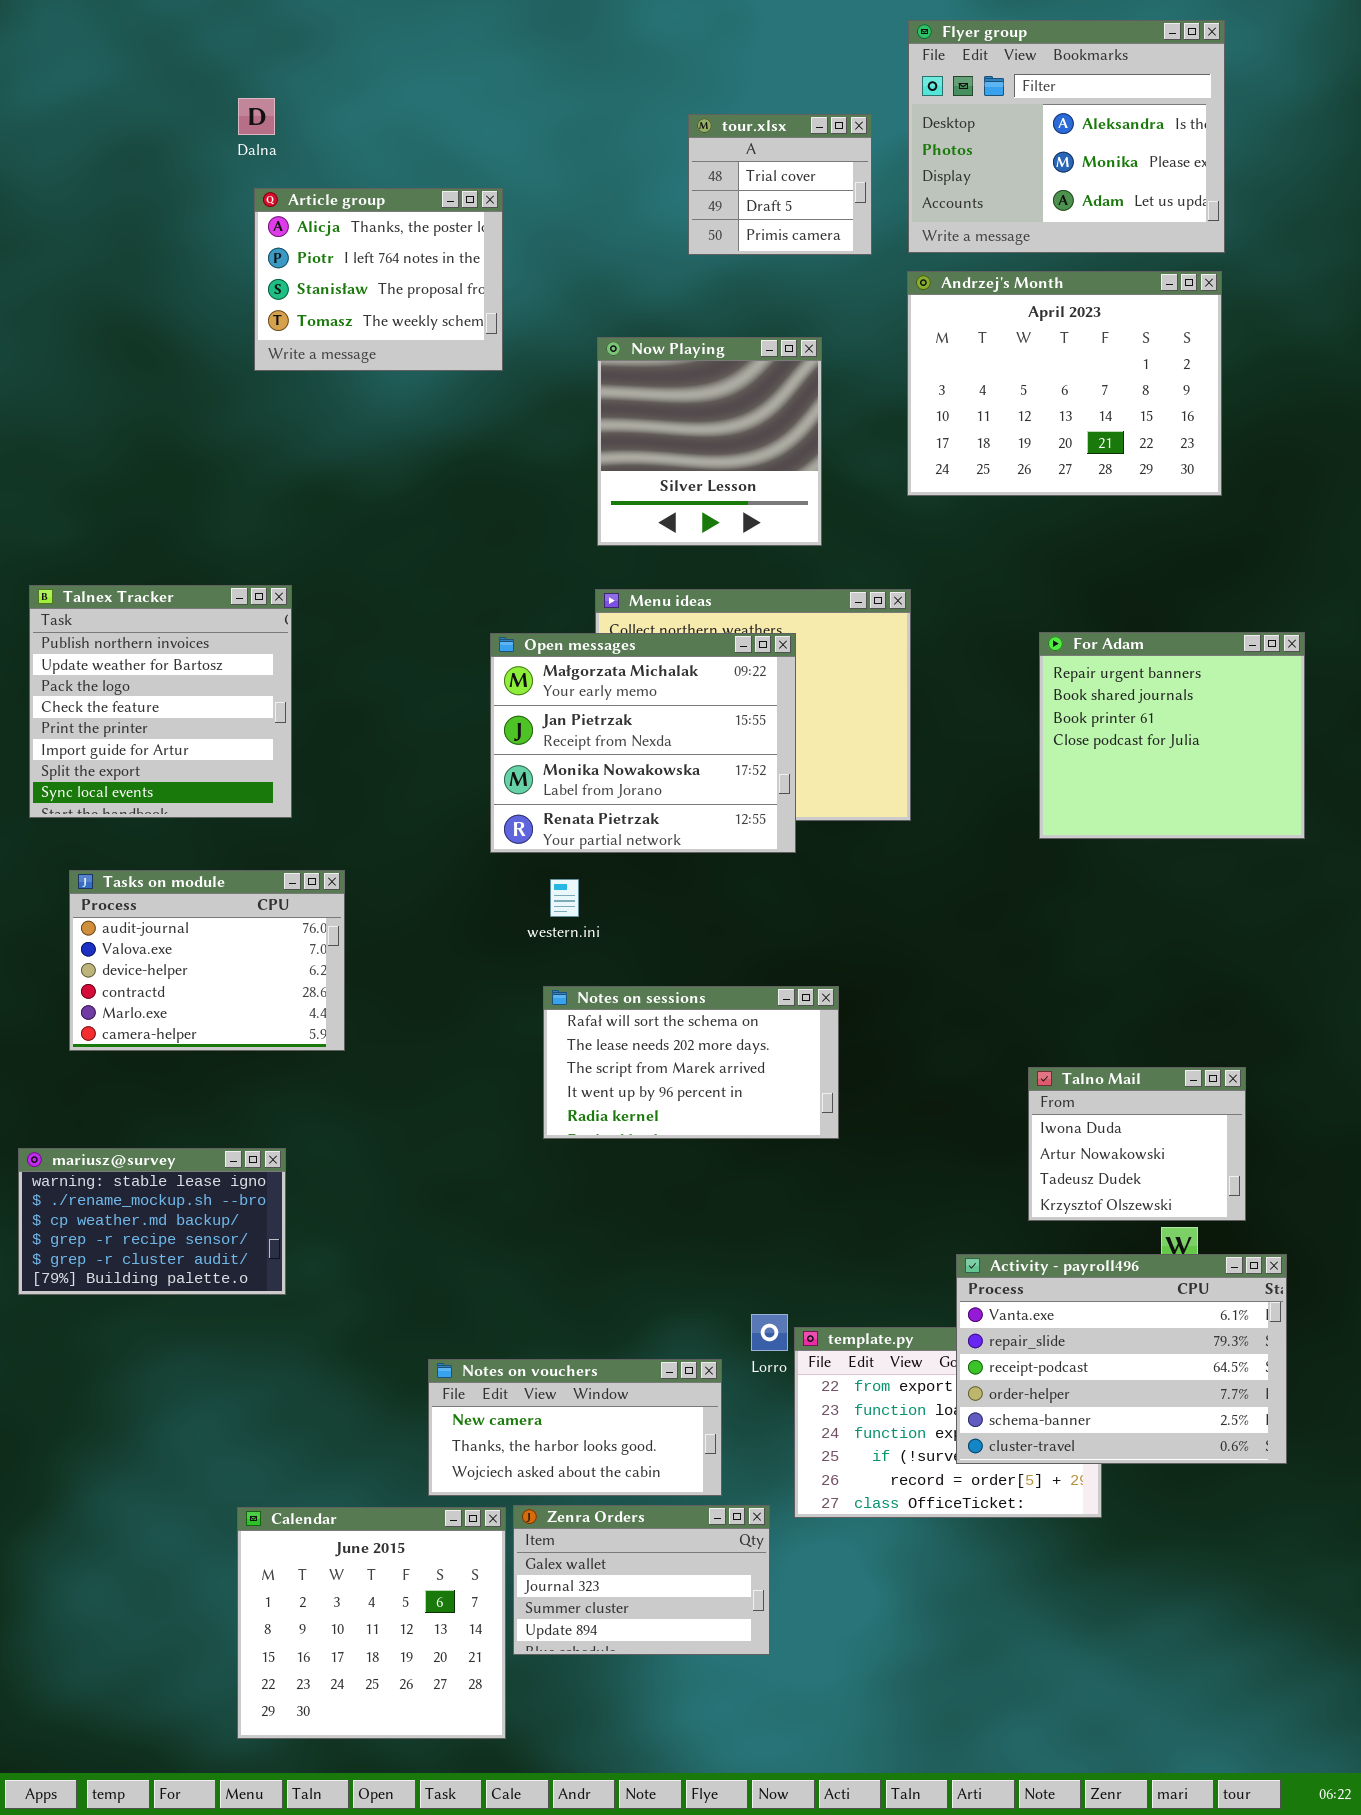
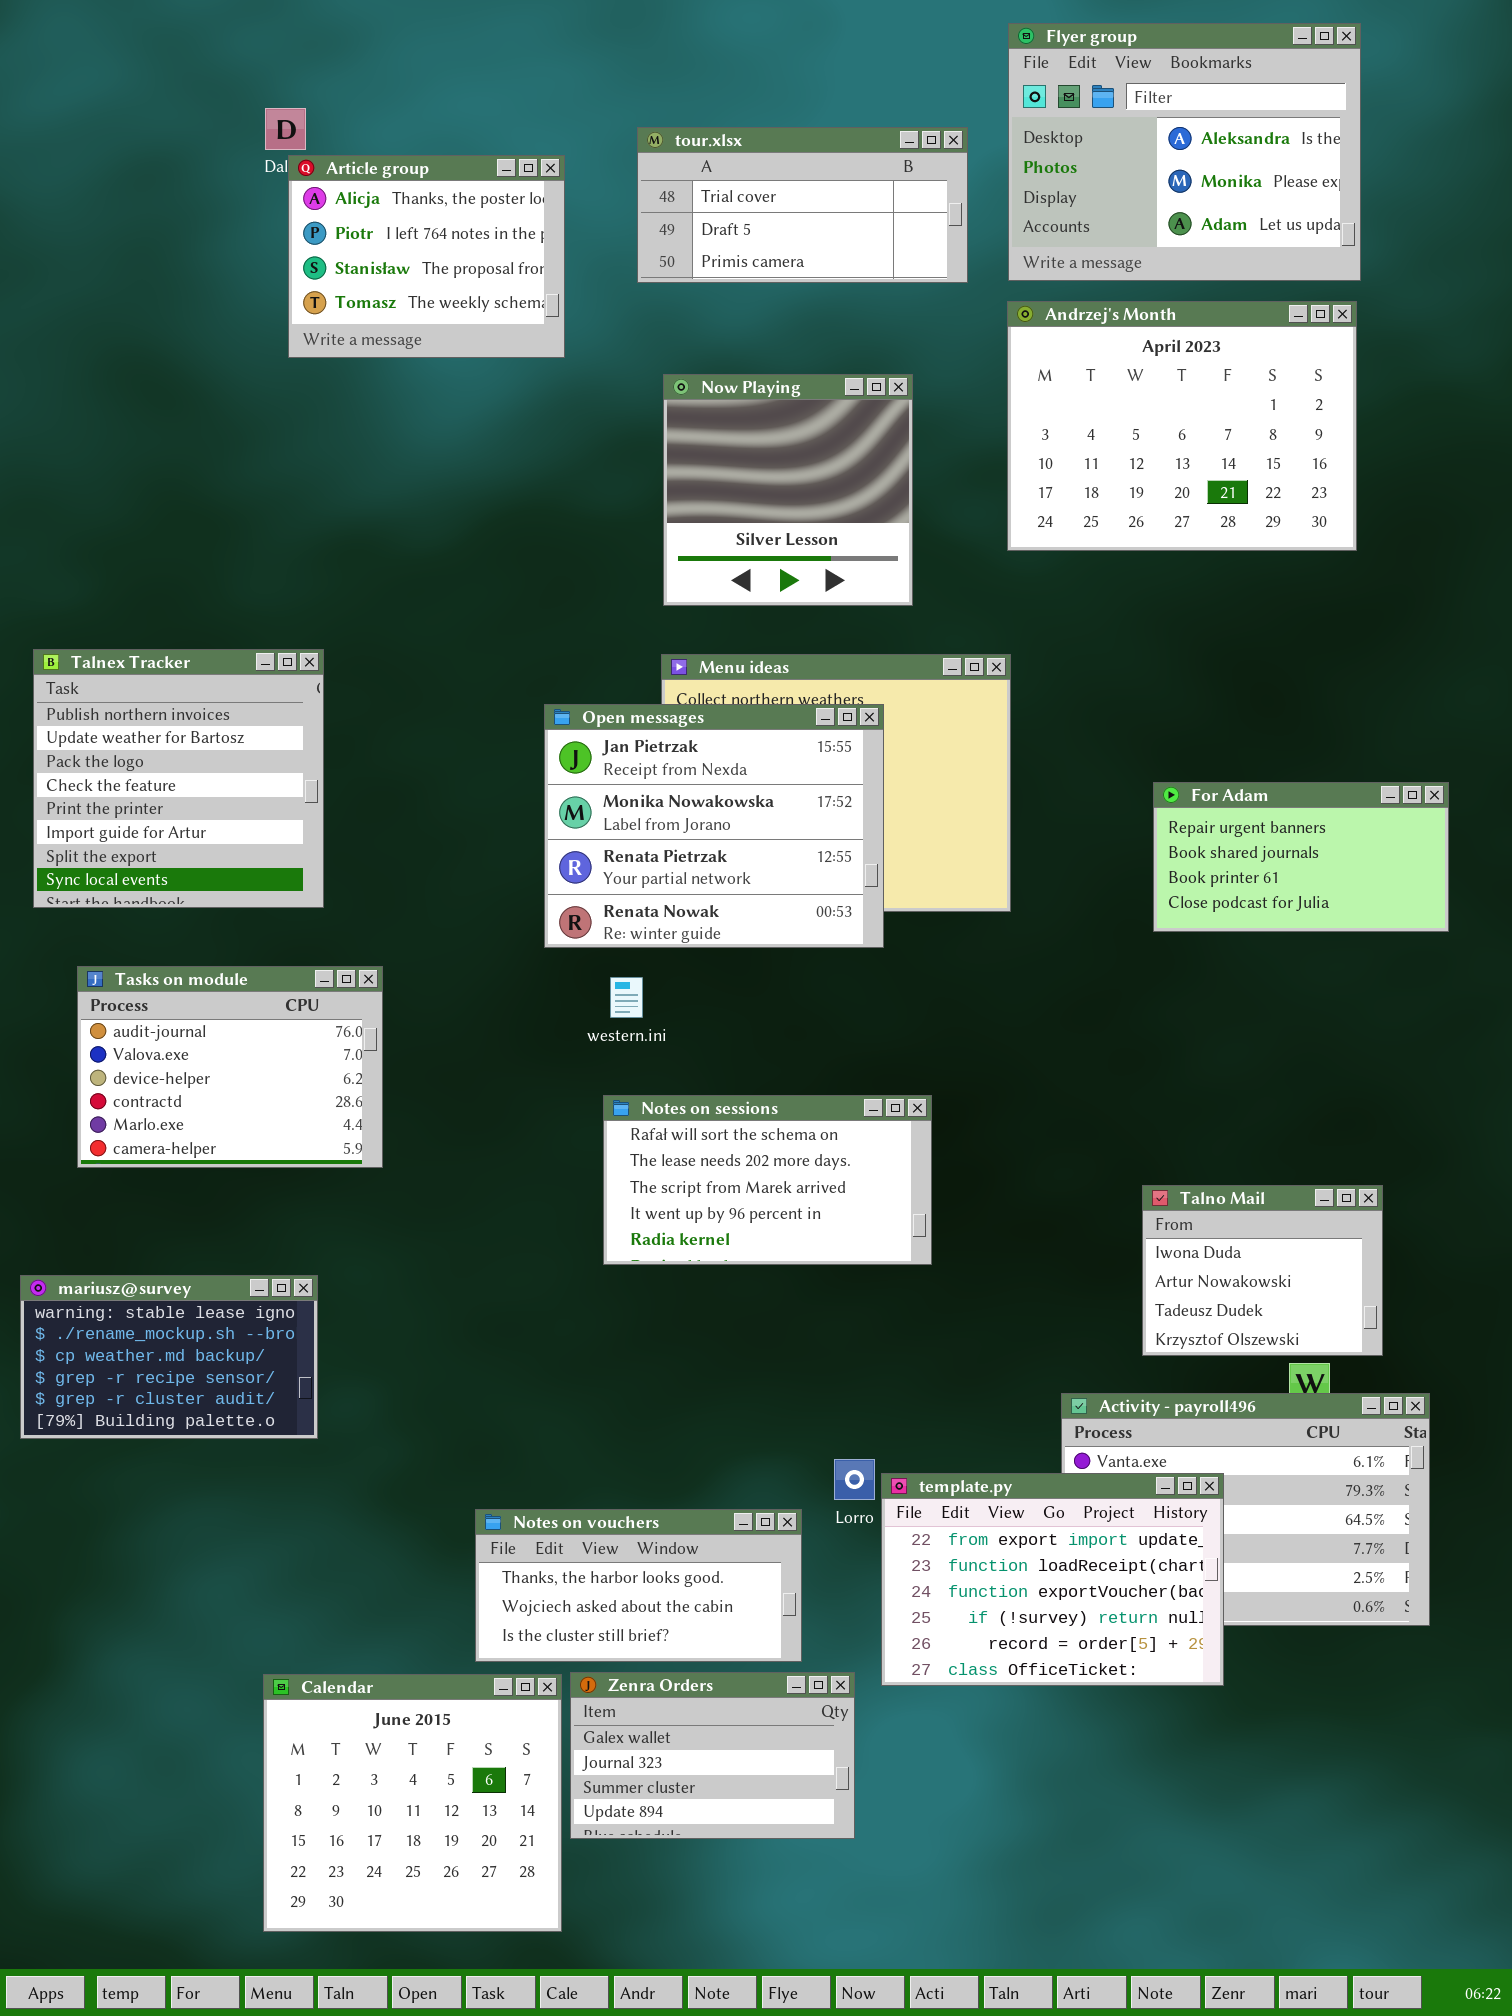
tour.xlsx: [688,114,872,255] -> [637,127,968,283], resized
Article group: [254,188,503,371] -> [288,155,565,358], moved
For Adam: [1039,632,1305,839] -> [1153,782,1449,932], resized
Open messages: [490,633,796,853] -> [544,704,884,948], scrolled down 1 row
template.py: [794,1327,1102,1518] -> [881,1473,1224,1686], raised
Notes on vouchers: [428,1359,722,1496] -> [475,1509,802,1662], scrolled down 1 row

